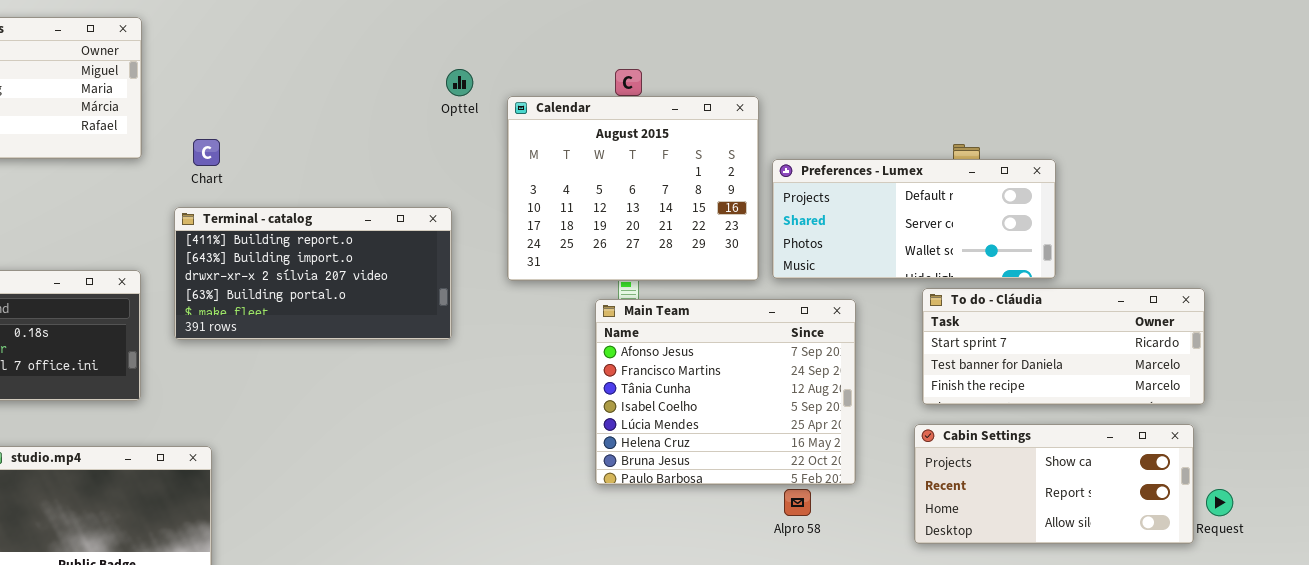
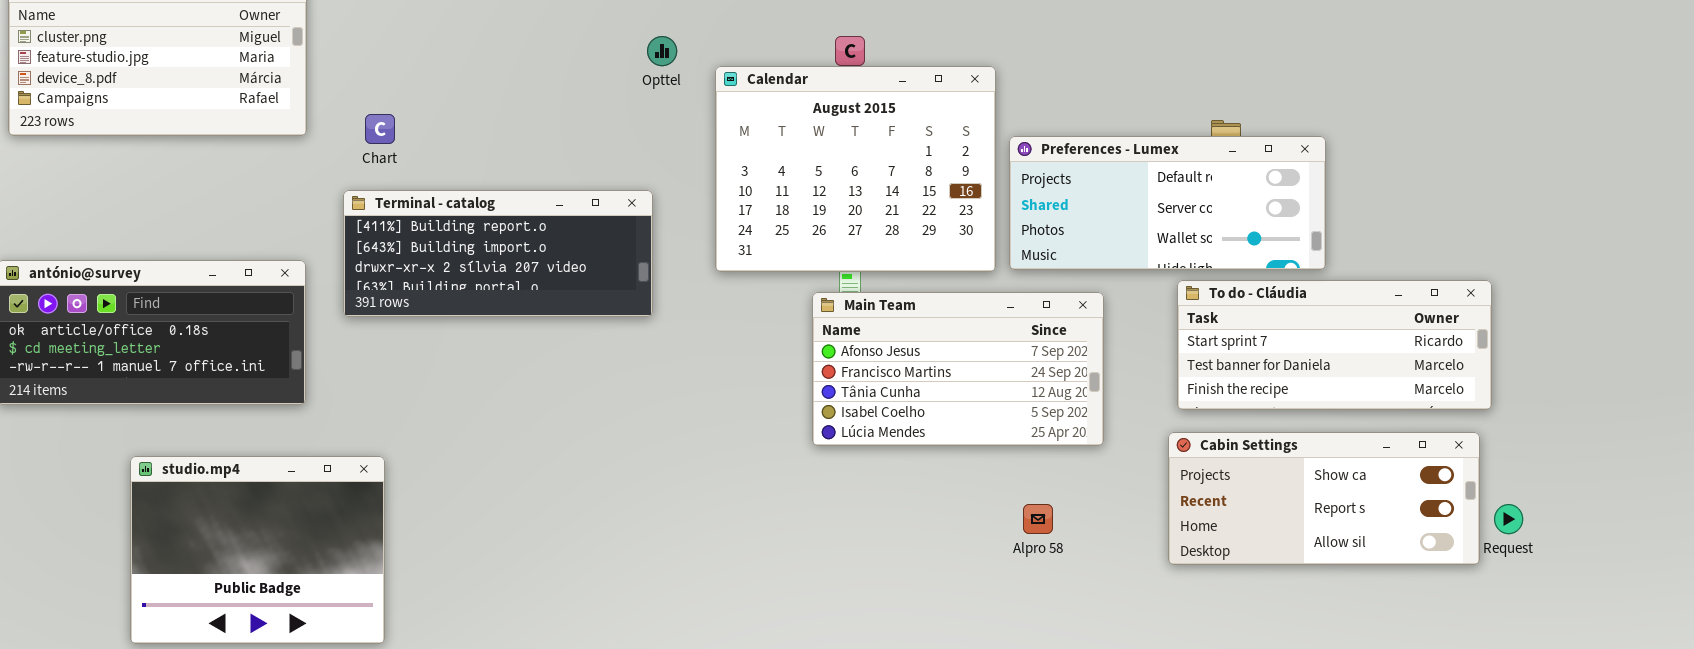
Terminal - catalog: [174,207,452,340] -> [343,190,653,317], resized
Main Team: [595,299,856,485] -> [812,292,1104,446], resized

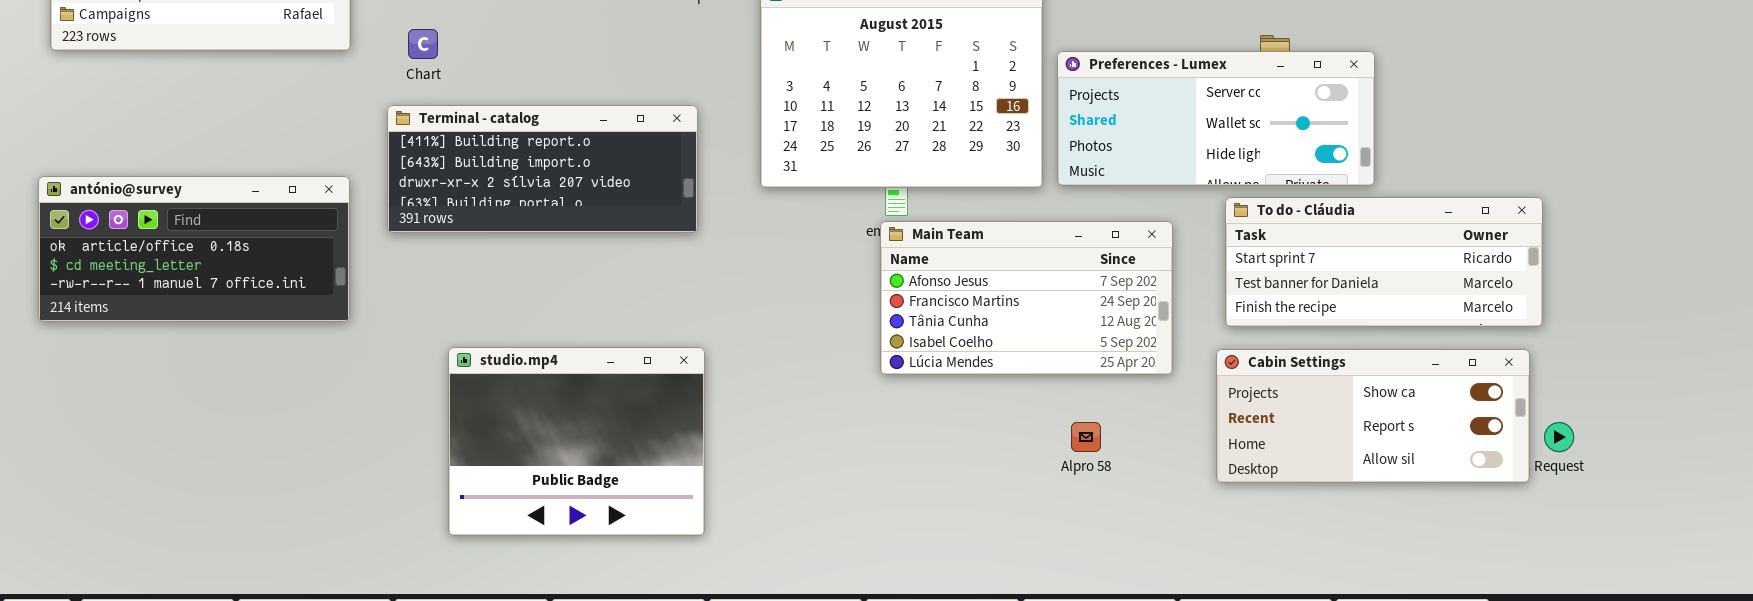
Preferences - Lumex: [1009,136,1326,270] -> [1057,51,1375,186], scrolled down 1 row
Main Team: [812,292,1104,446] -> [880,221,1173,375], moved
studio.mp4: [130,456,385,644] -> [448,347,705,536], moved

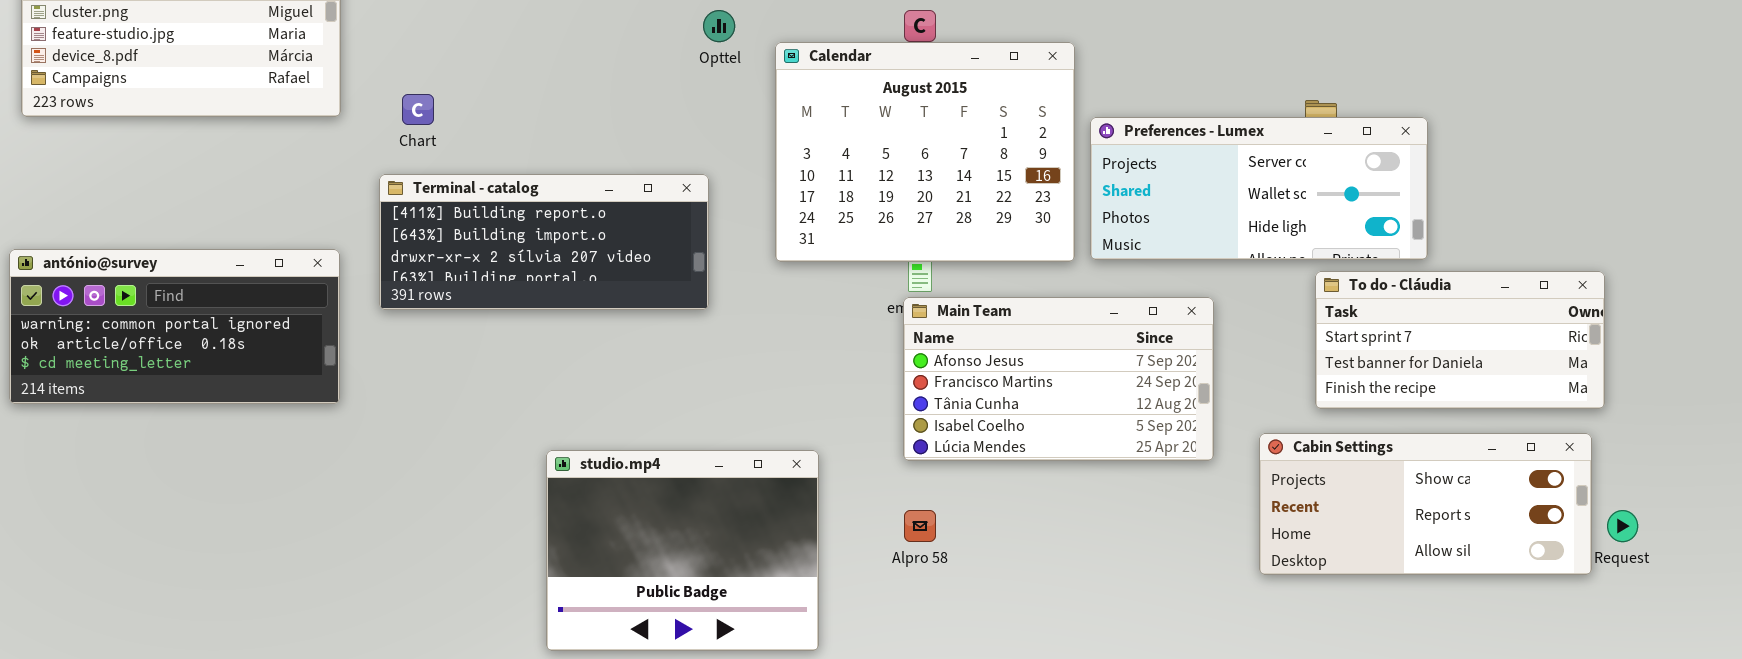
antónio@survey: [38,176,350,322] -> [9,249,340,404], scrolled up 1 row
To do - Cláudia: [1225,197,1543,327] -> [1315,271,1605,409], resized
studio.mp4: [448,347,705,536] -> [546,450,819,651], moved
Alpro 58: [1071,422,1101,452] -> [904,510,936,542], moved

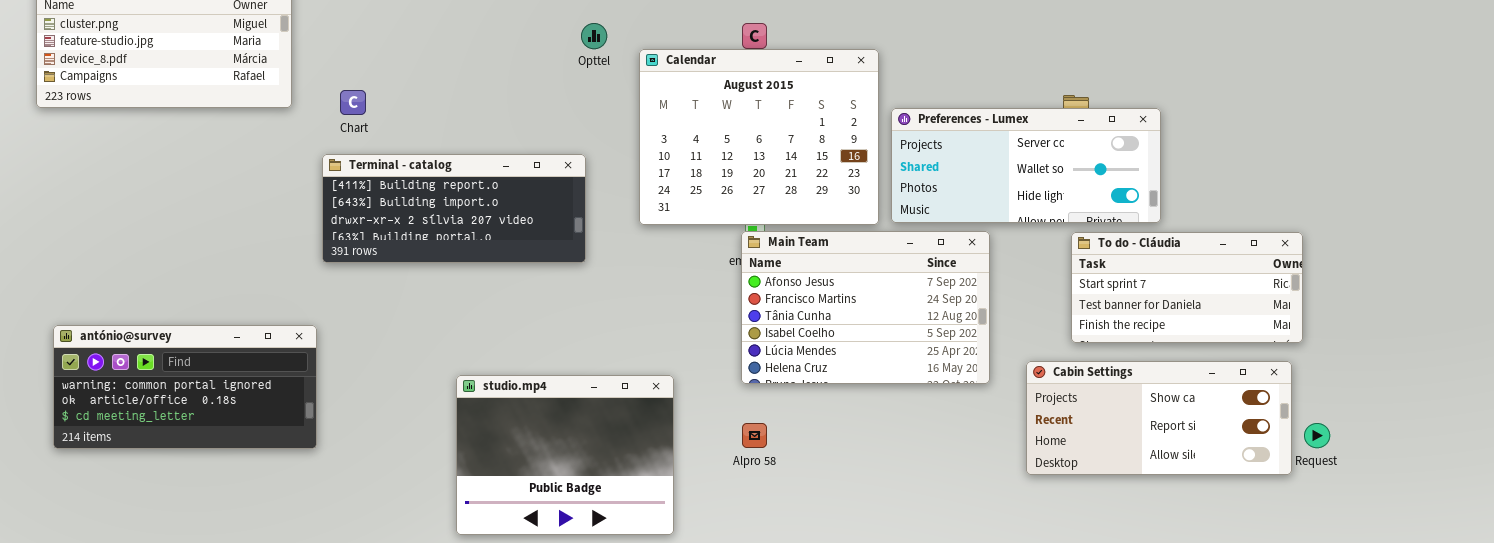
antónio@survey: [9,249,340,404] -> [53,325,317,449], moved
Main Team: [903,297,1214,461] -> [741,231,990,384], resized

